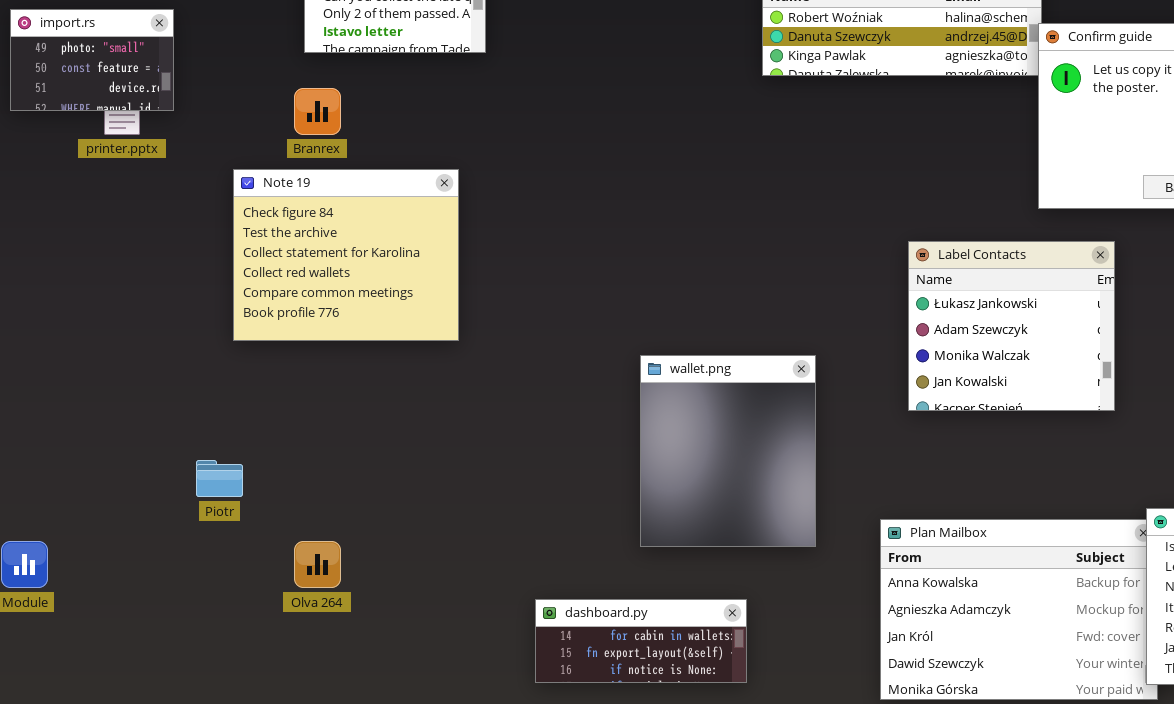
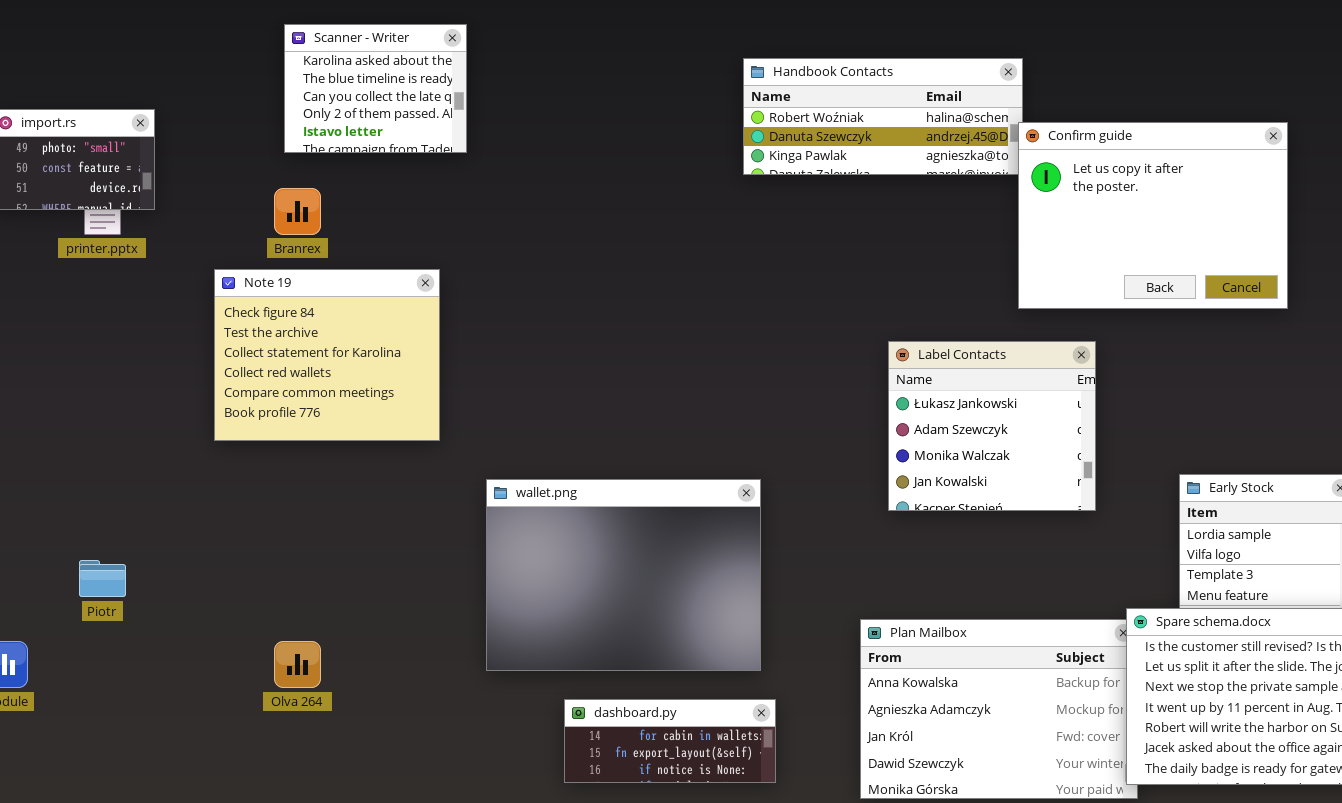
wallet.png: [640,355,816,547] -> [486,479,761,671], moved, resized
Piotr: [196,460,243,497] -> [79,560,126,597], moved
dashboard.py: [535,599,747,683] -> [564,699,776,783], moved

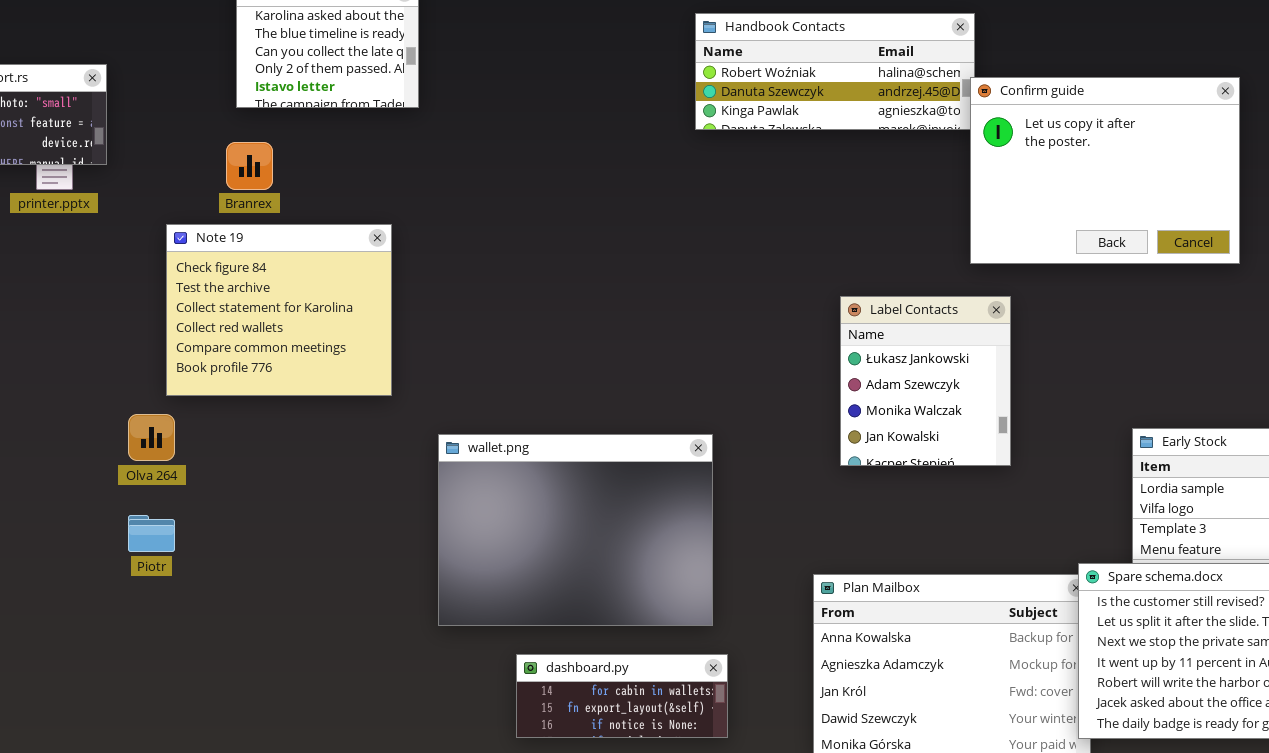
Label Contacts: [888,341,1096,511] -> [840,296,1011,466], resized
Piotr: [79,560,126,597] -> [128,515,175,552], moved
Olva 264: [274,641,321,688] -> [128,414,175,461], moved

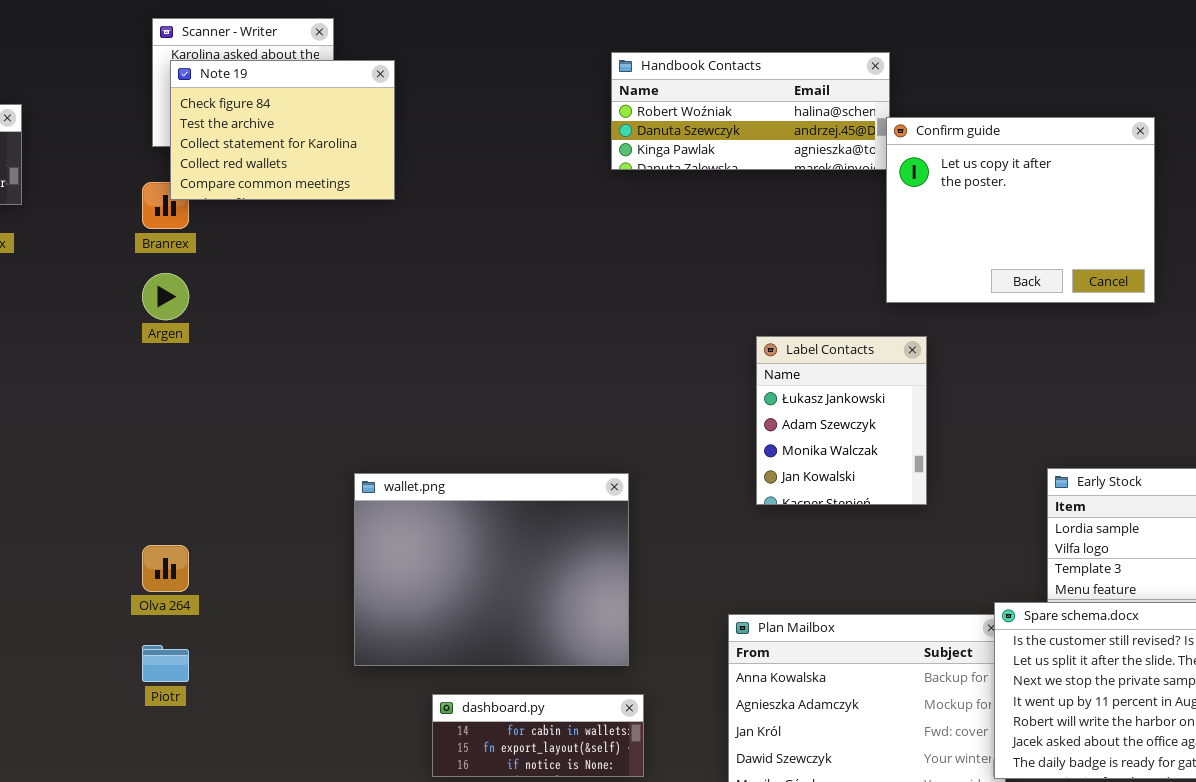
Note 19: [166,224,392,396] -> [170,60,395,200], moved, resized
Olva 264: [128,414,175,461] -> [142,545,189,592], moved
Piotr: [128,515,175,552] -> [142,645,189,682], moved

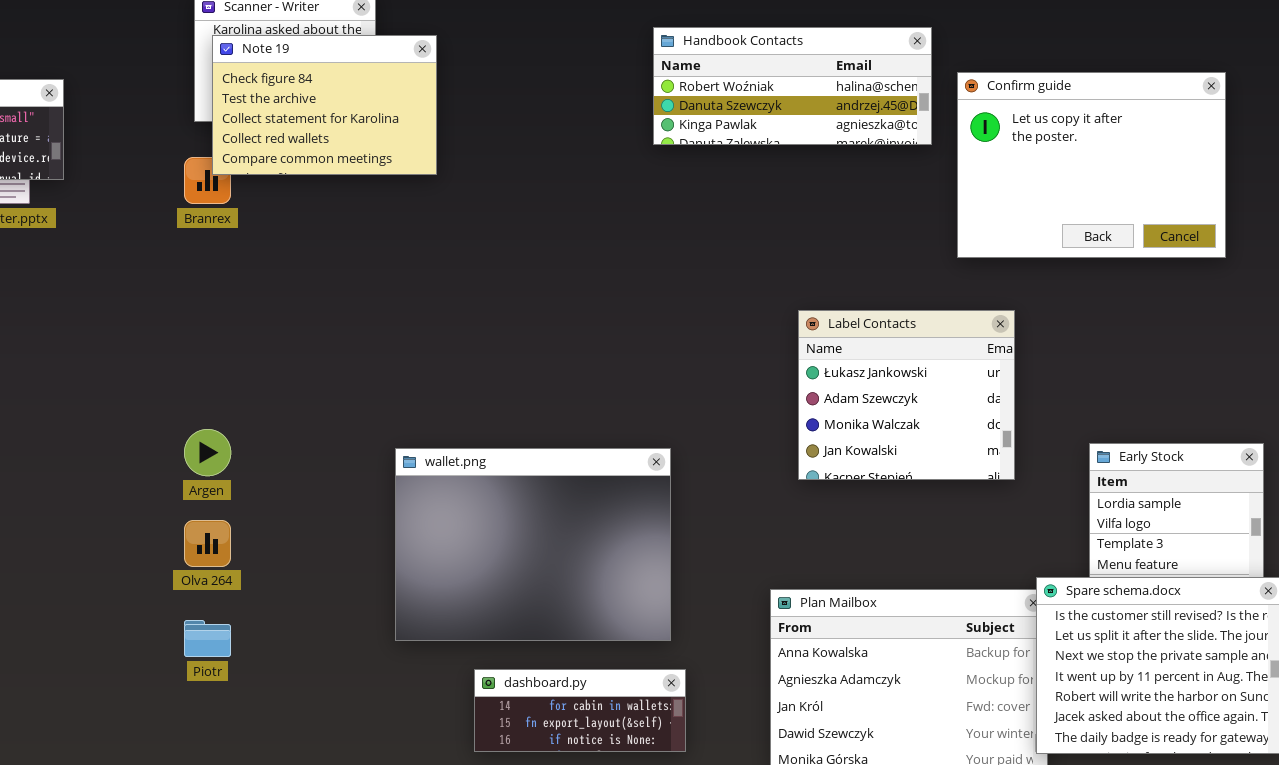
Confirm guide: [886,117,1155,303] -> [957,72,1226,258], moved
Argen: [142,273,189,320] -> [184,429,231,476], moved
Label Contacts: [756,336,927,505] -> [798,310,1015,480], resized

